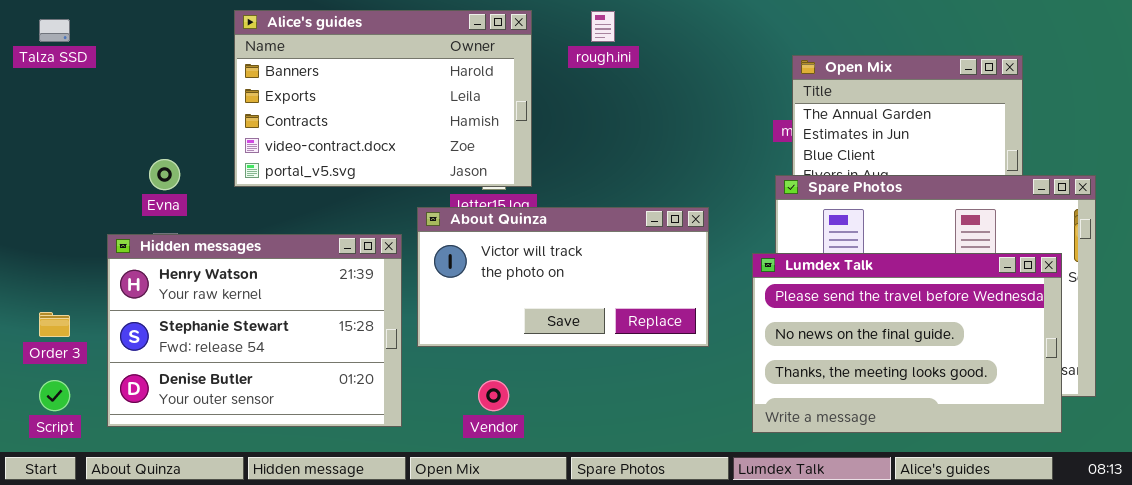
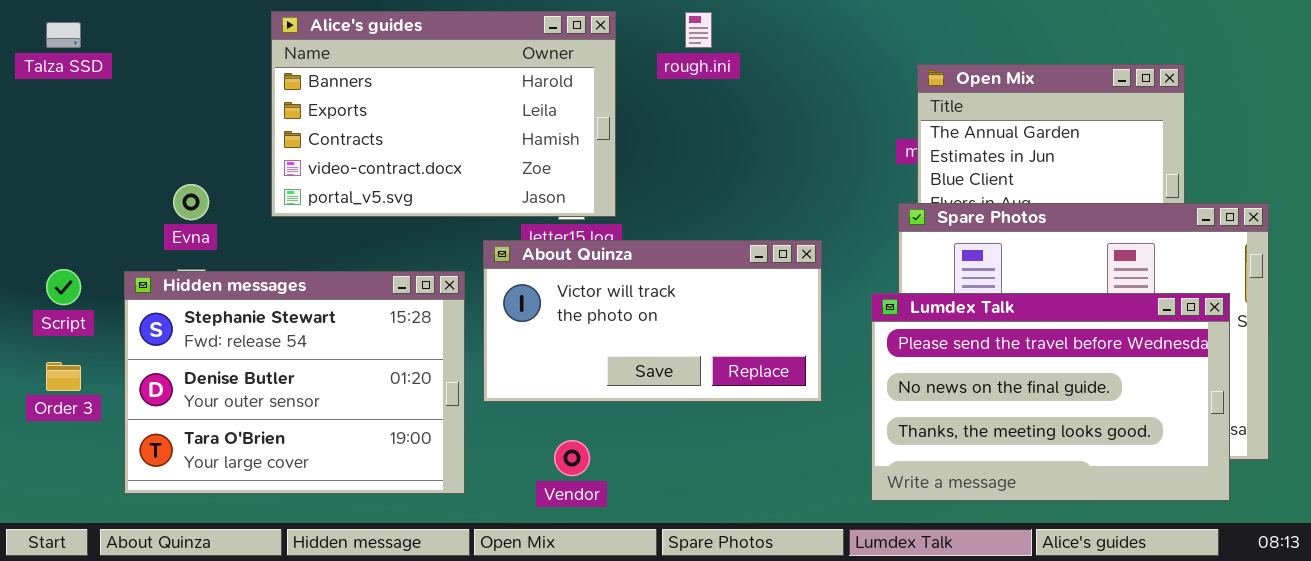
Hidden messages: [107,234,402,427] -> [124,271,465,494], scrolled down 1 row
Script: [39,380,70,411] -> [46,269,81,305], moved

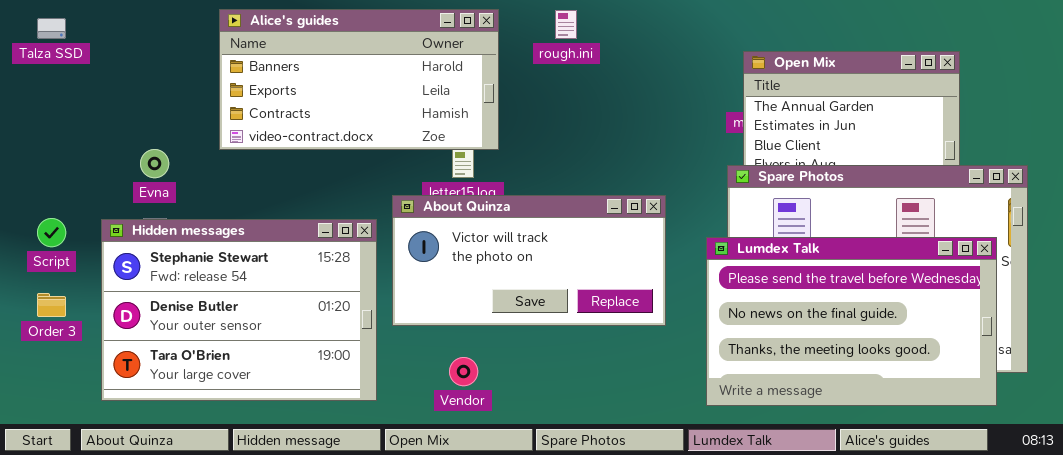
Alice's guides: [271,11,616,217] -> [219,9,499,150], resized

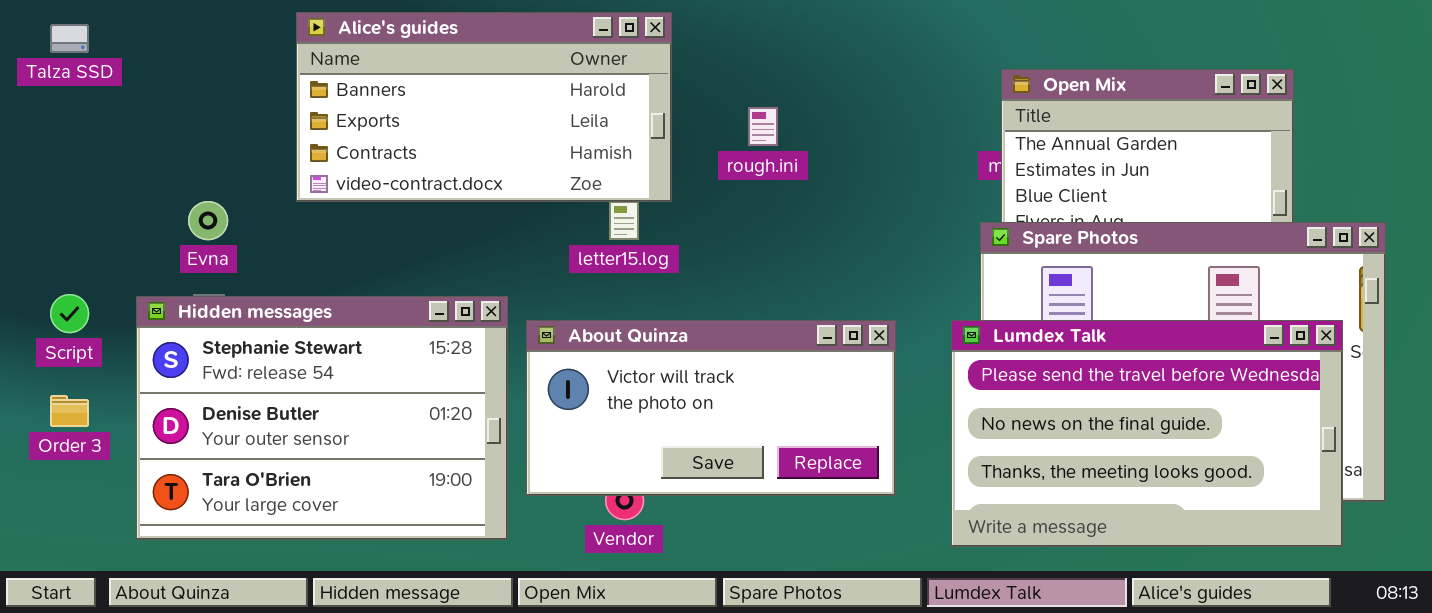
rough.ini: [555,10,577,39] -> [748,107,778,146], moved
About Quinza: [392,195,666,326] -> [526,320,896,496], moved

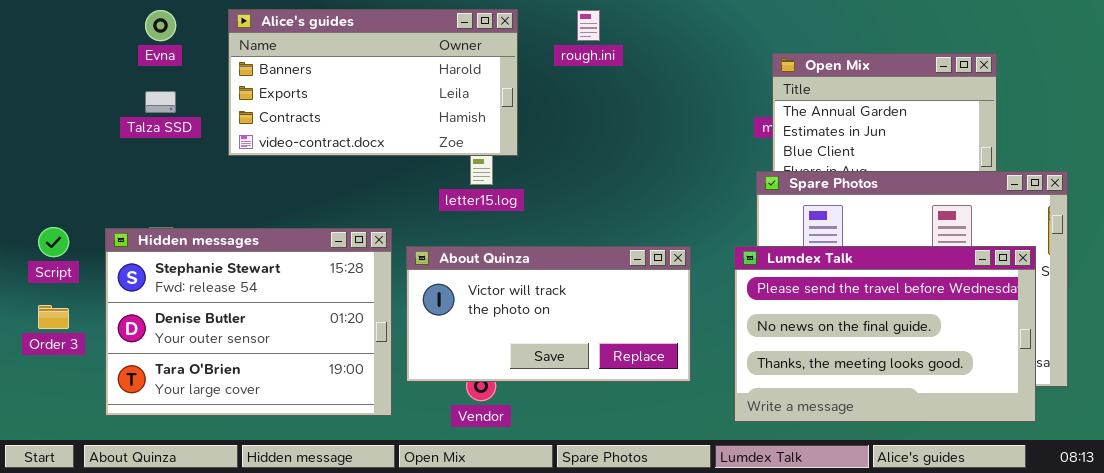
Talza SSD: [50,24,89,53] -> [145,91,176,113], moved
rough.ini: [748,107,778,146] -> [577,10,600,41], moved
Evna: [188,201,228,240] -> [145,10,176,41], moved

